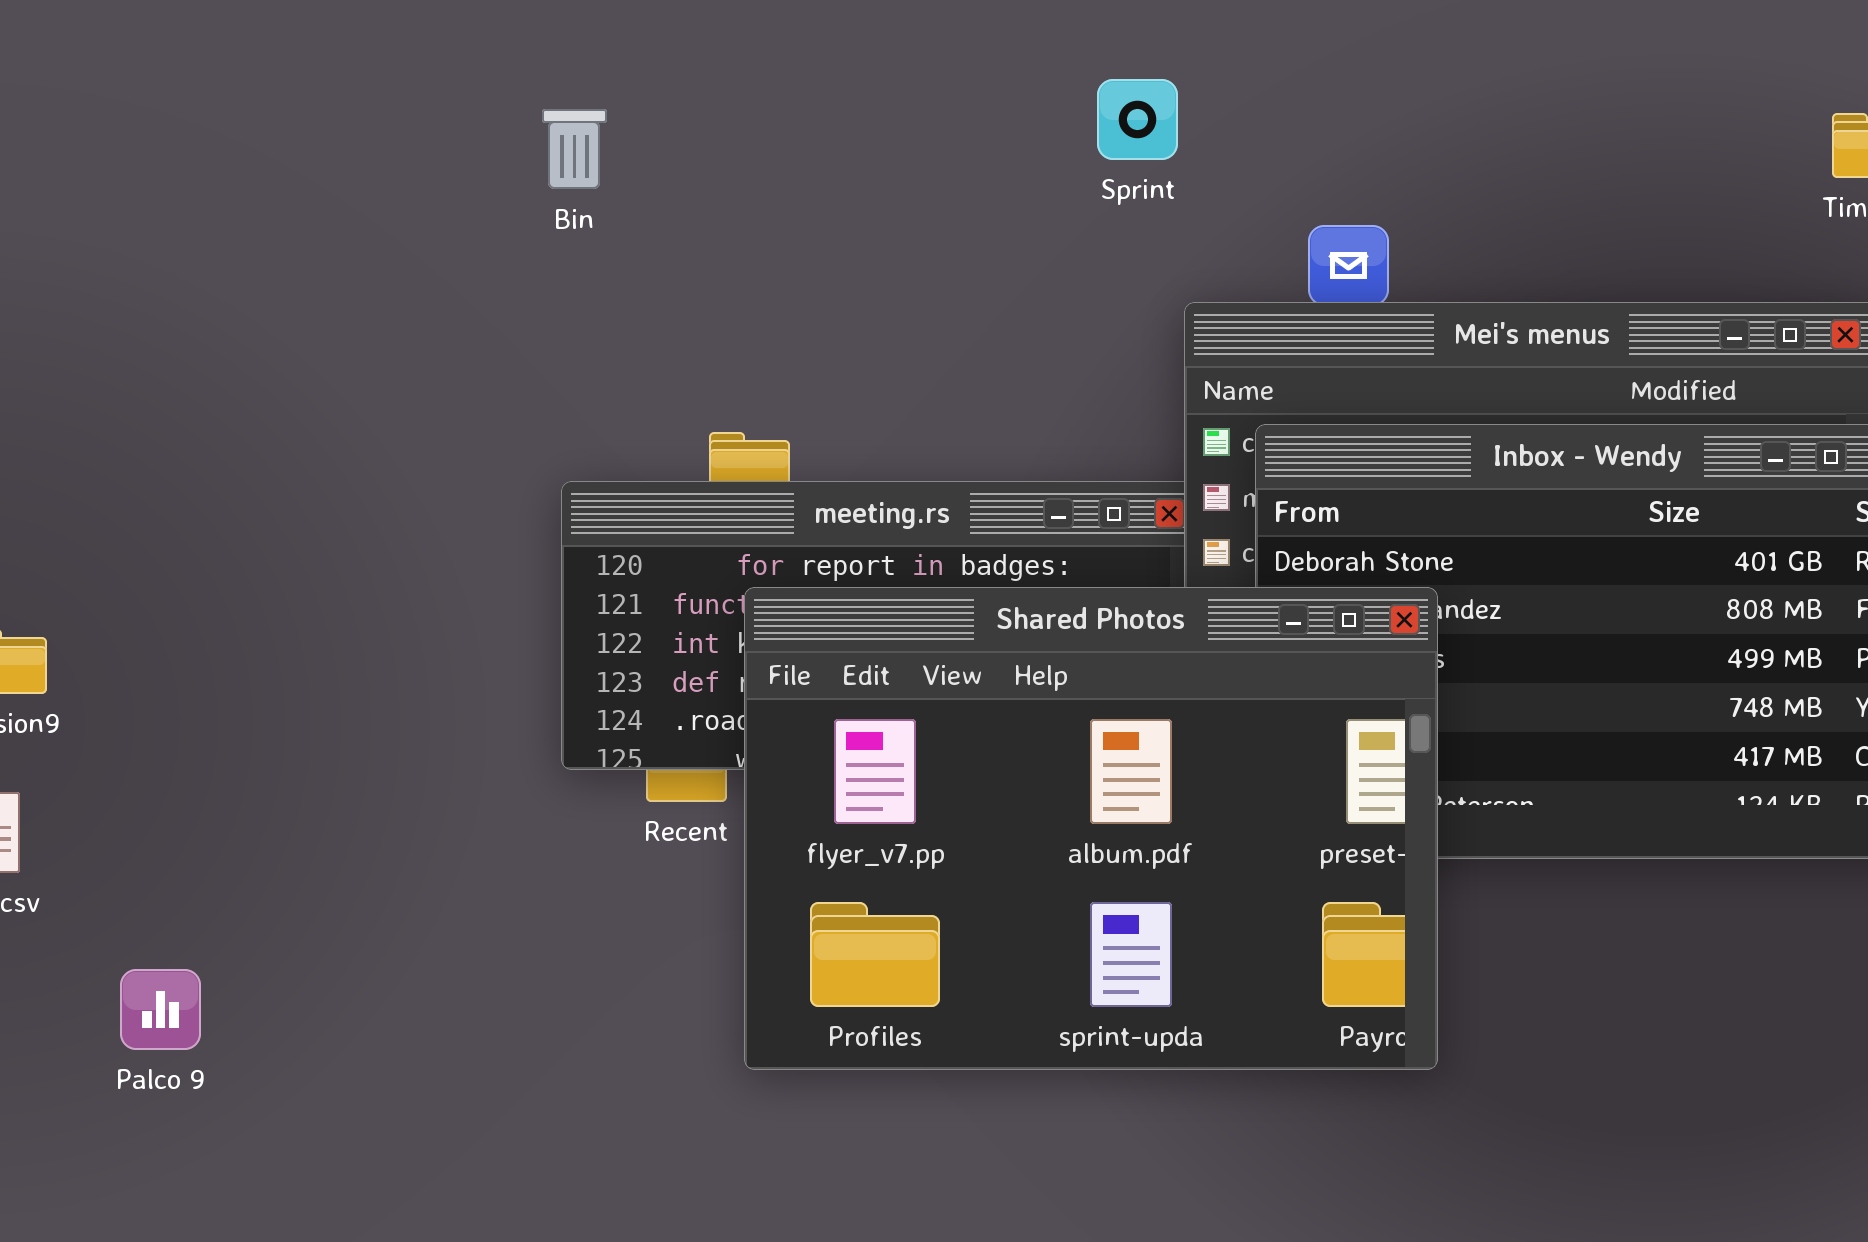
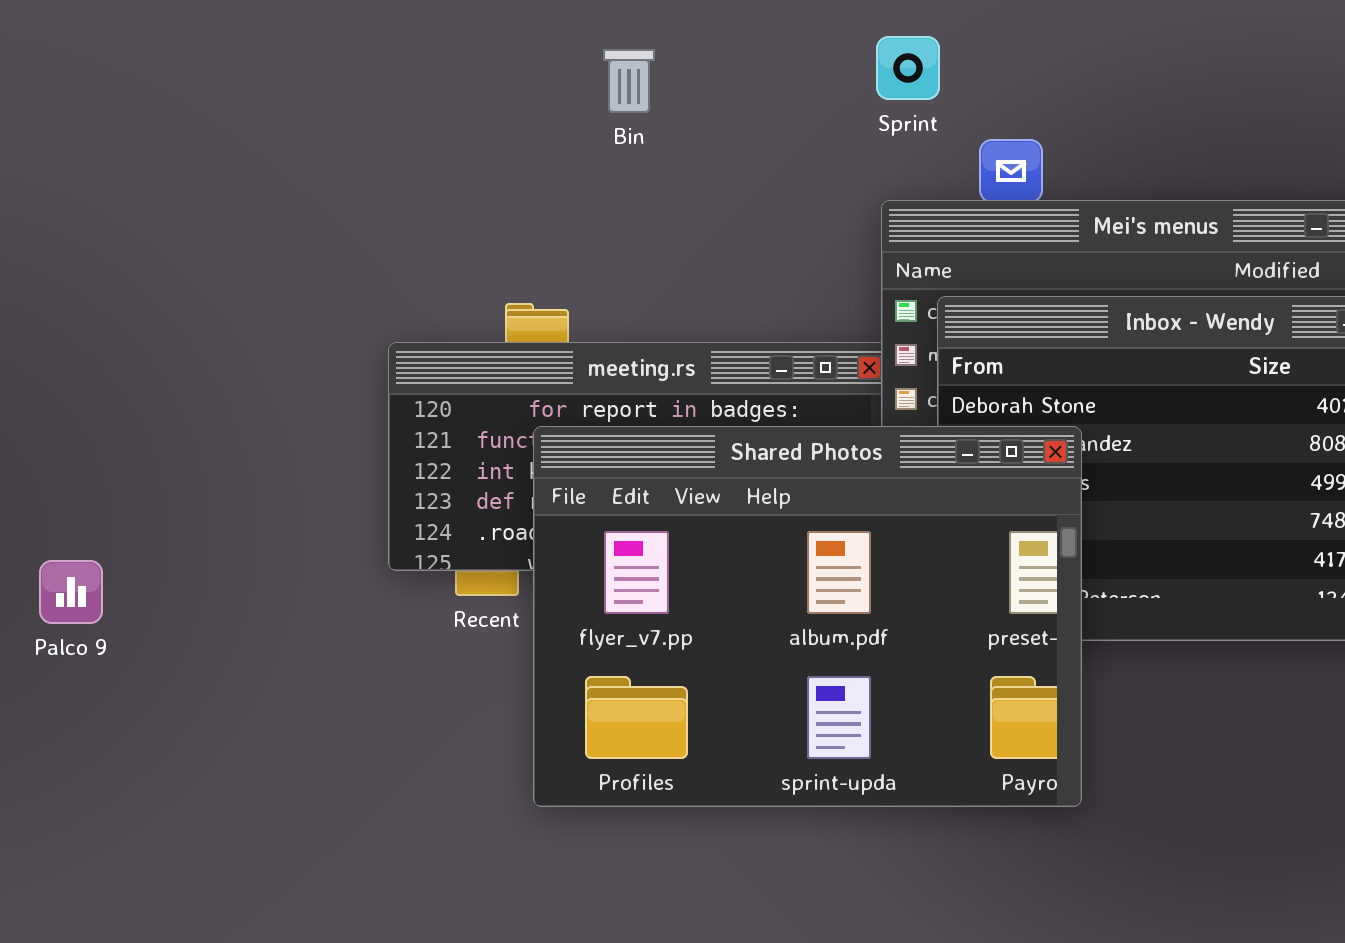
Sprint: [1097,79,1178,160] -> [876,36,940,100], moved
Bin: [542,109,607,189] -> [603,49,655,113], moved
Palco 9: [120,969,201,1050] -> [39,560,103,624], moved

